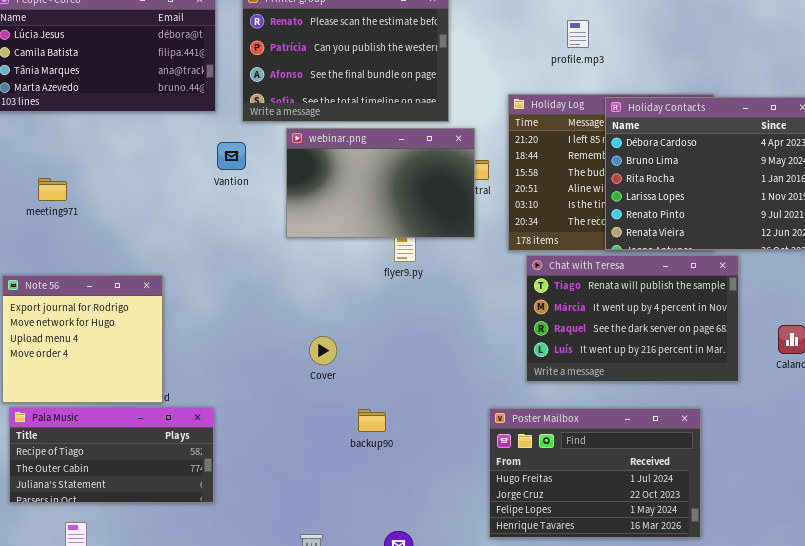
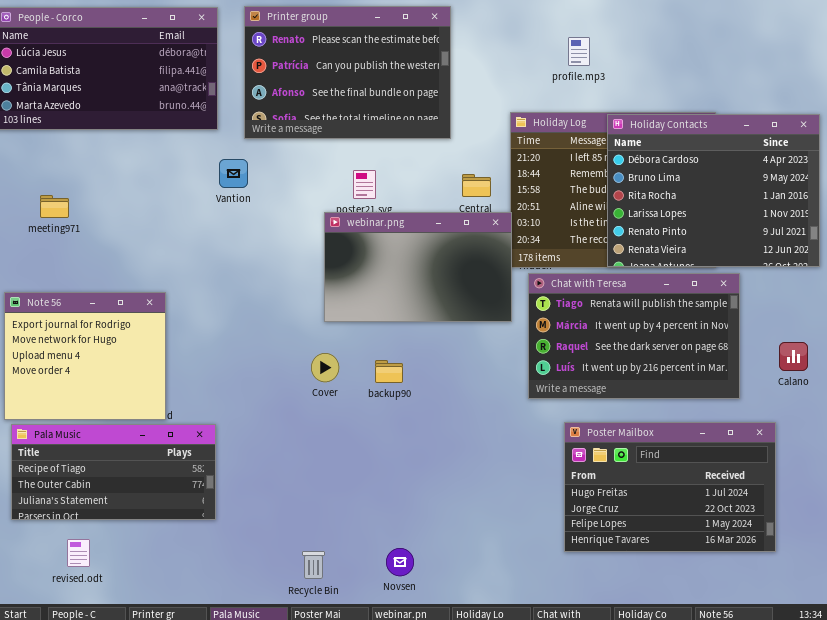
webinar.png: [286,128,475,238] -> [324,212,512,322], moved
Poster Mailbox: [489,408,701,538] -> [564,422,776,552], moved
backup90: [358,409,386,432] -> [375,360,403,383], moved

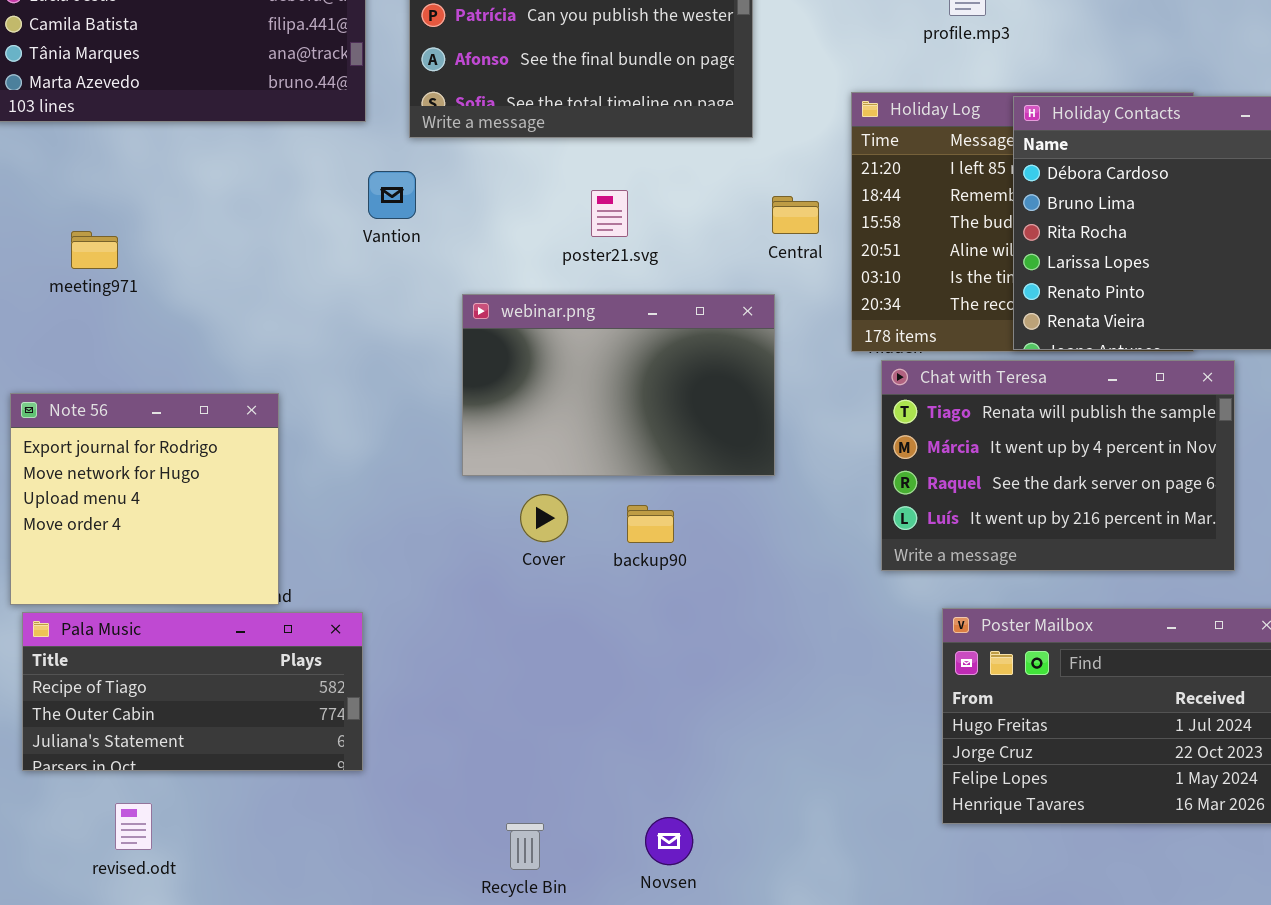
webinar.png: [324,212,512,322] -> [462,294,775,476], moved

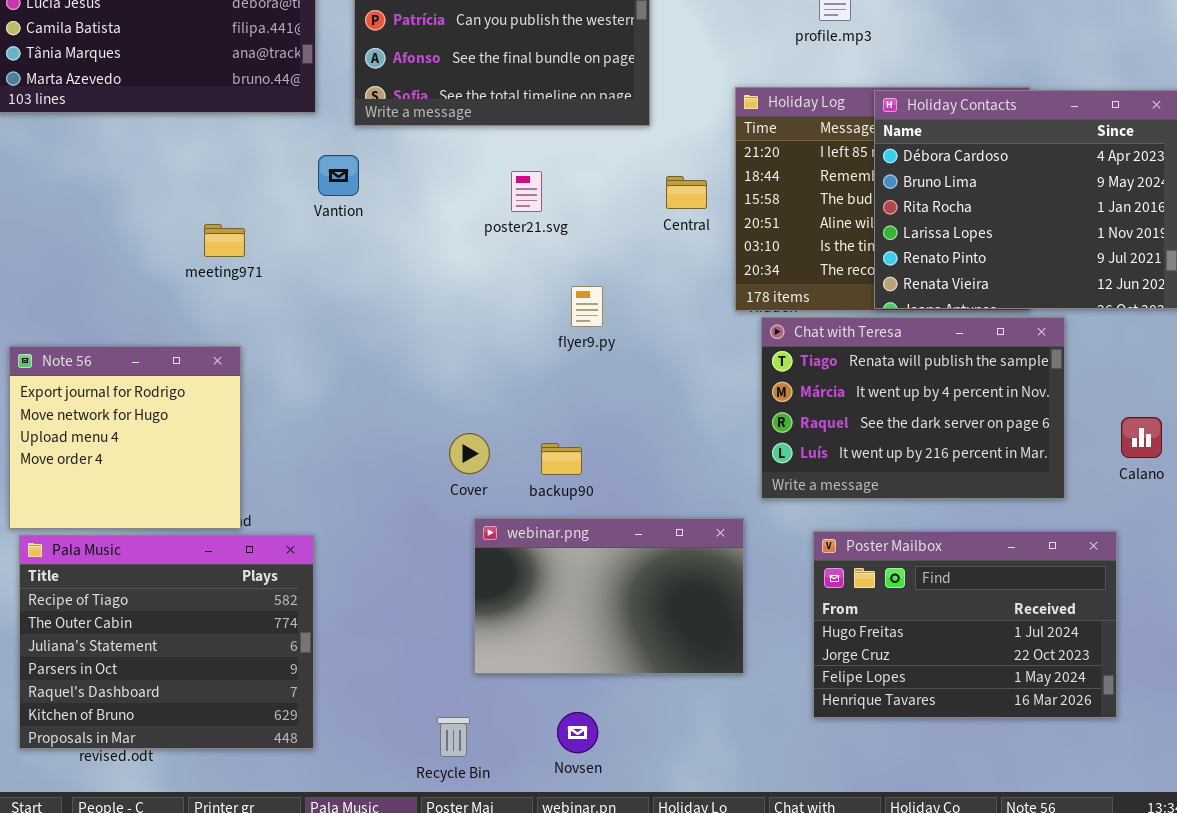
meeting971: [71,231,118,269] -> [204,224,245,257], moved
webinar.png: [462,294,775,476] -> [474,518,744,674], moved
Pala Music: [22,612,363,771] -> [19,535,314,749], resized

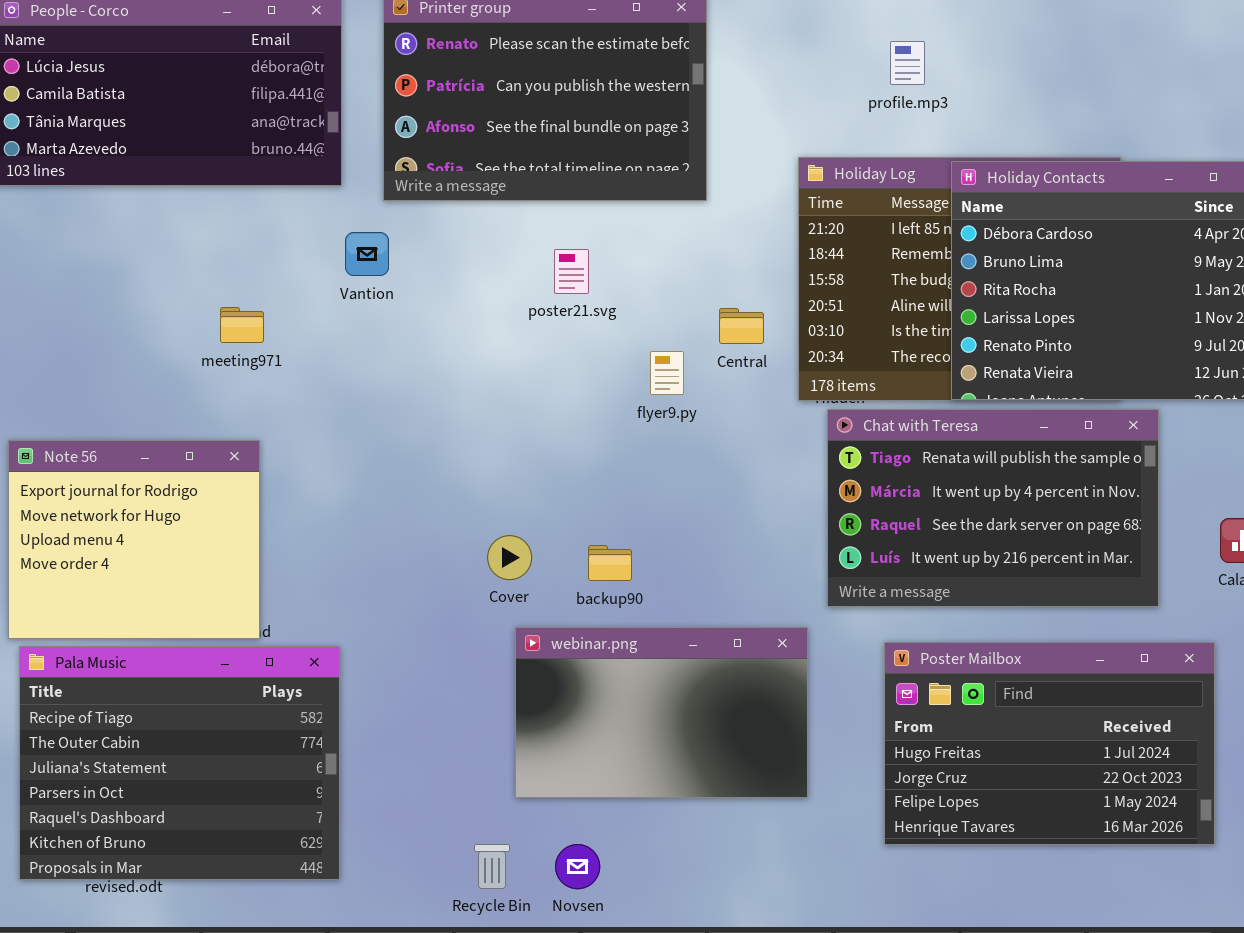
Central: [666,176,707,209] -> [719,308,764,344], moved
flyer9.py: [571,286,603,327] -> [650,351,684,395], moved
Novsen: [557,712,598,753] -> [555,844,600,889], moved

